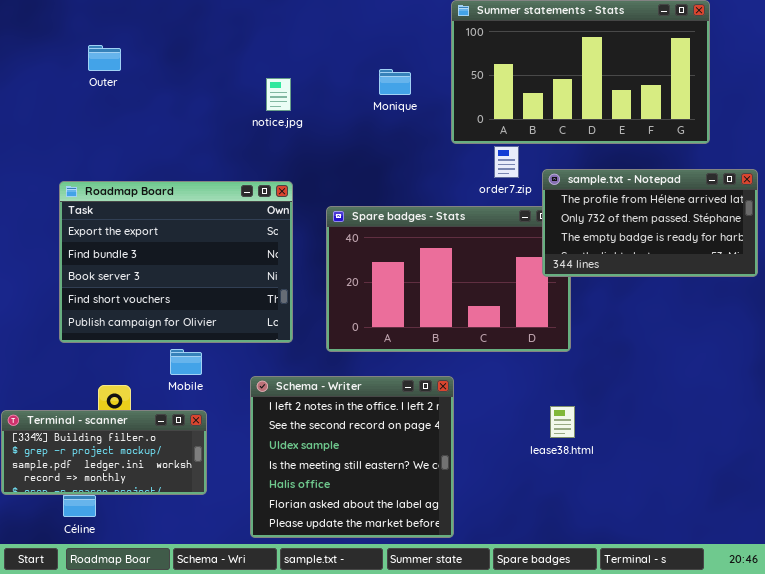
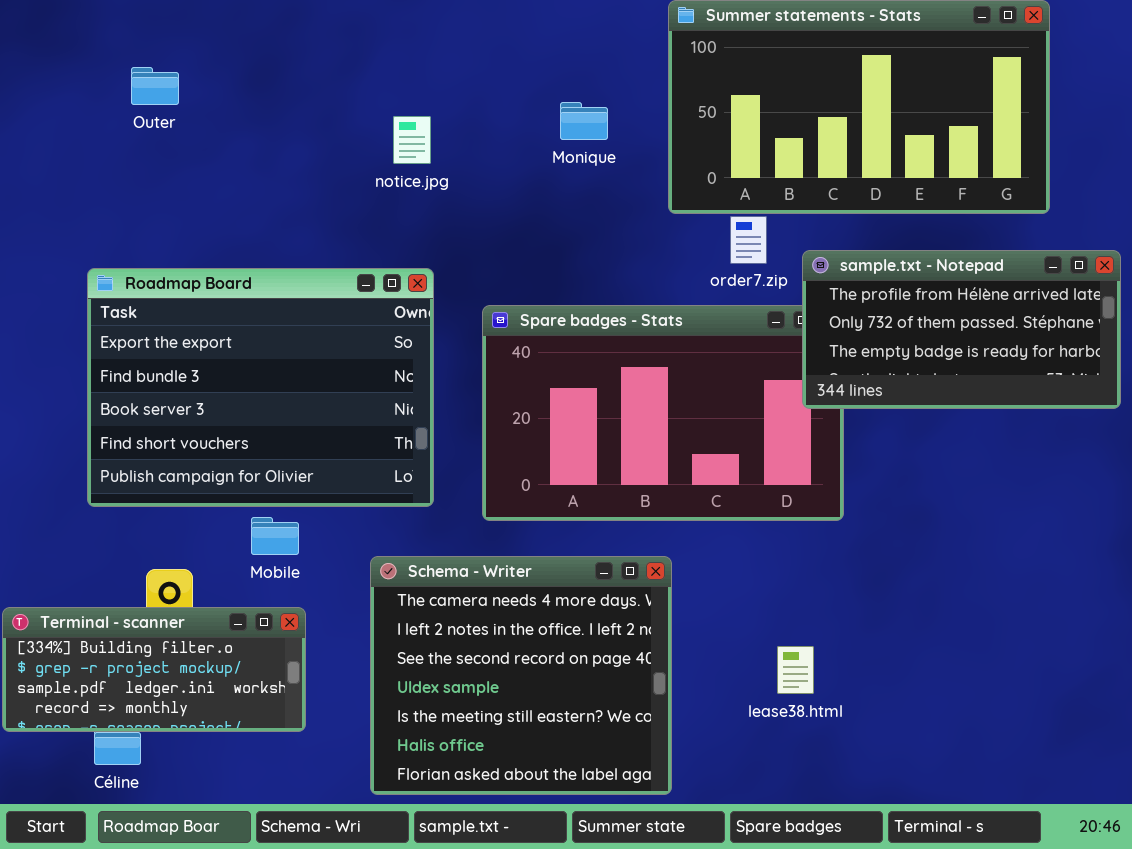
Schema - Writer: [250,376,454,538] -> [370,556,672,795], scrolled up 1 row
lease38.html: [550,406,575,438] -> [777,646,814,694], moved

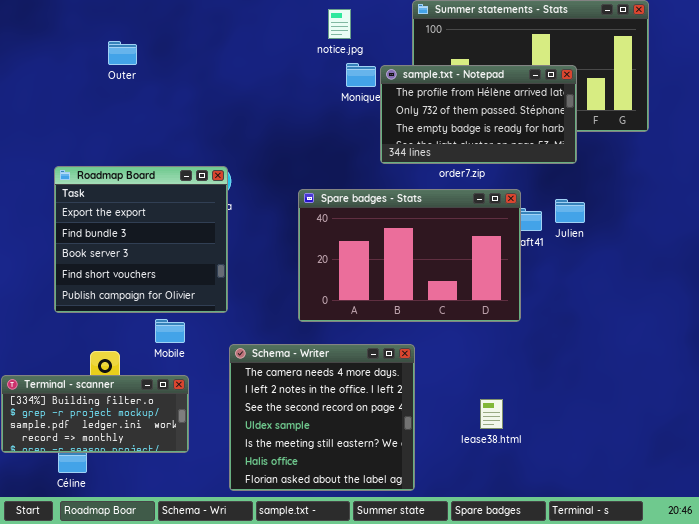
Outer: [131,67,179,105] -> [108,41,137,65], moved
notice.jpg: [393,116,431,164] -> [328,9,351,39], moved
sample.txt - Notepad: [802,250,1121,409] -> [380,65,577,164], moved
Roadmap Board: [87,268,434,507] -> [54,166,228,313], resized

